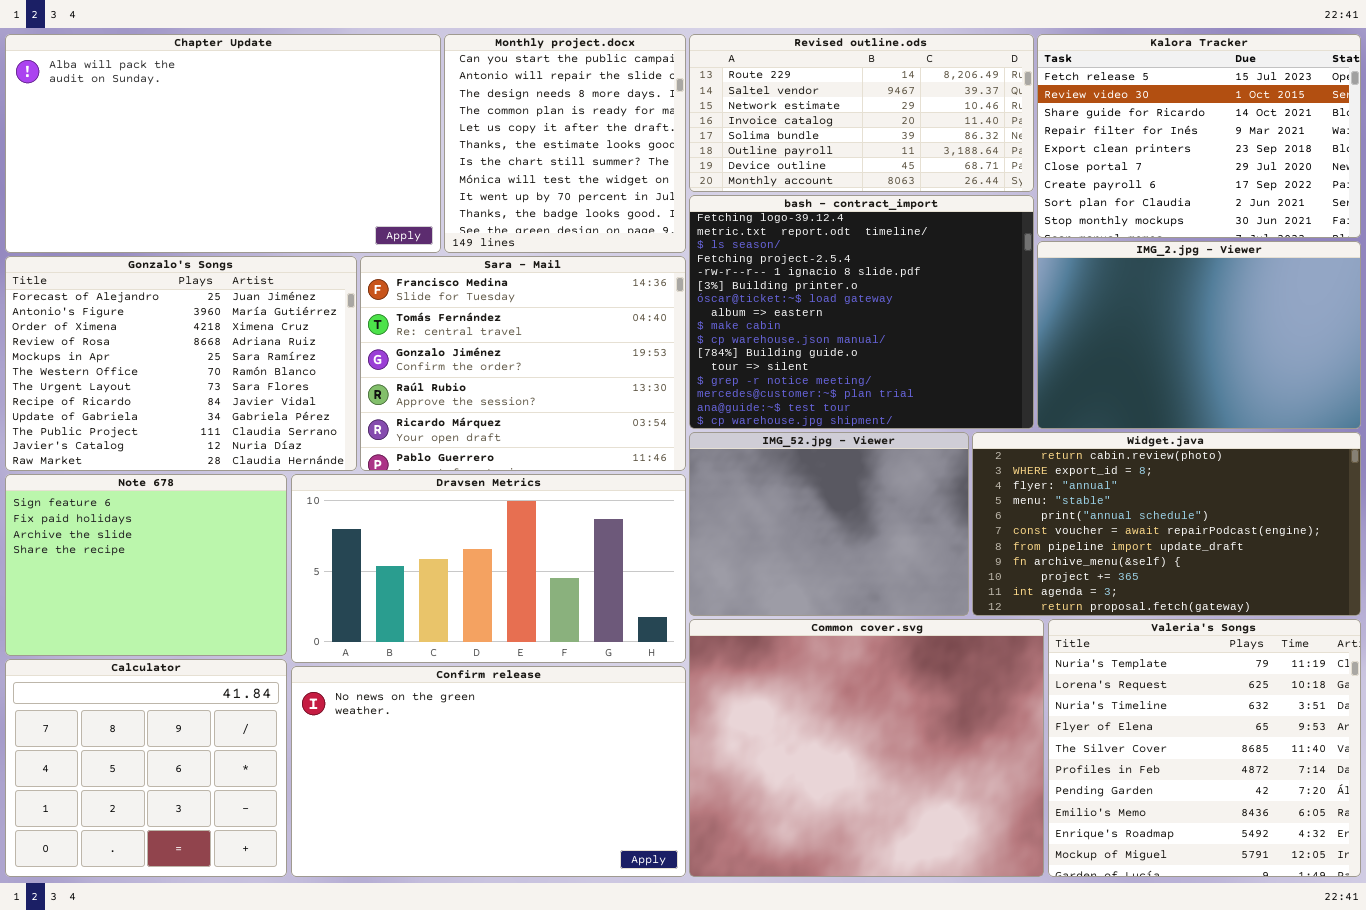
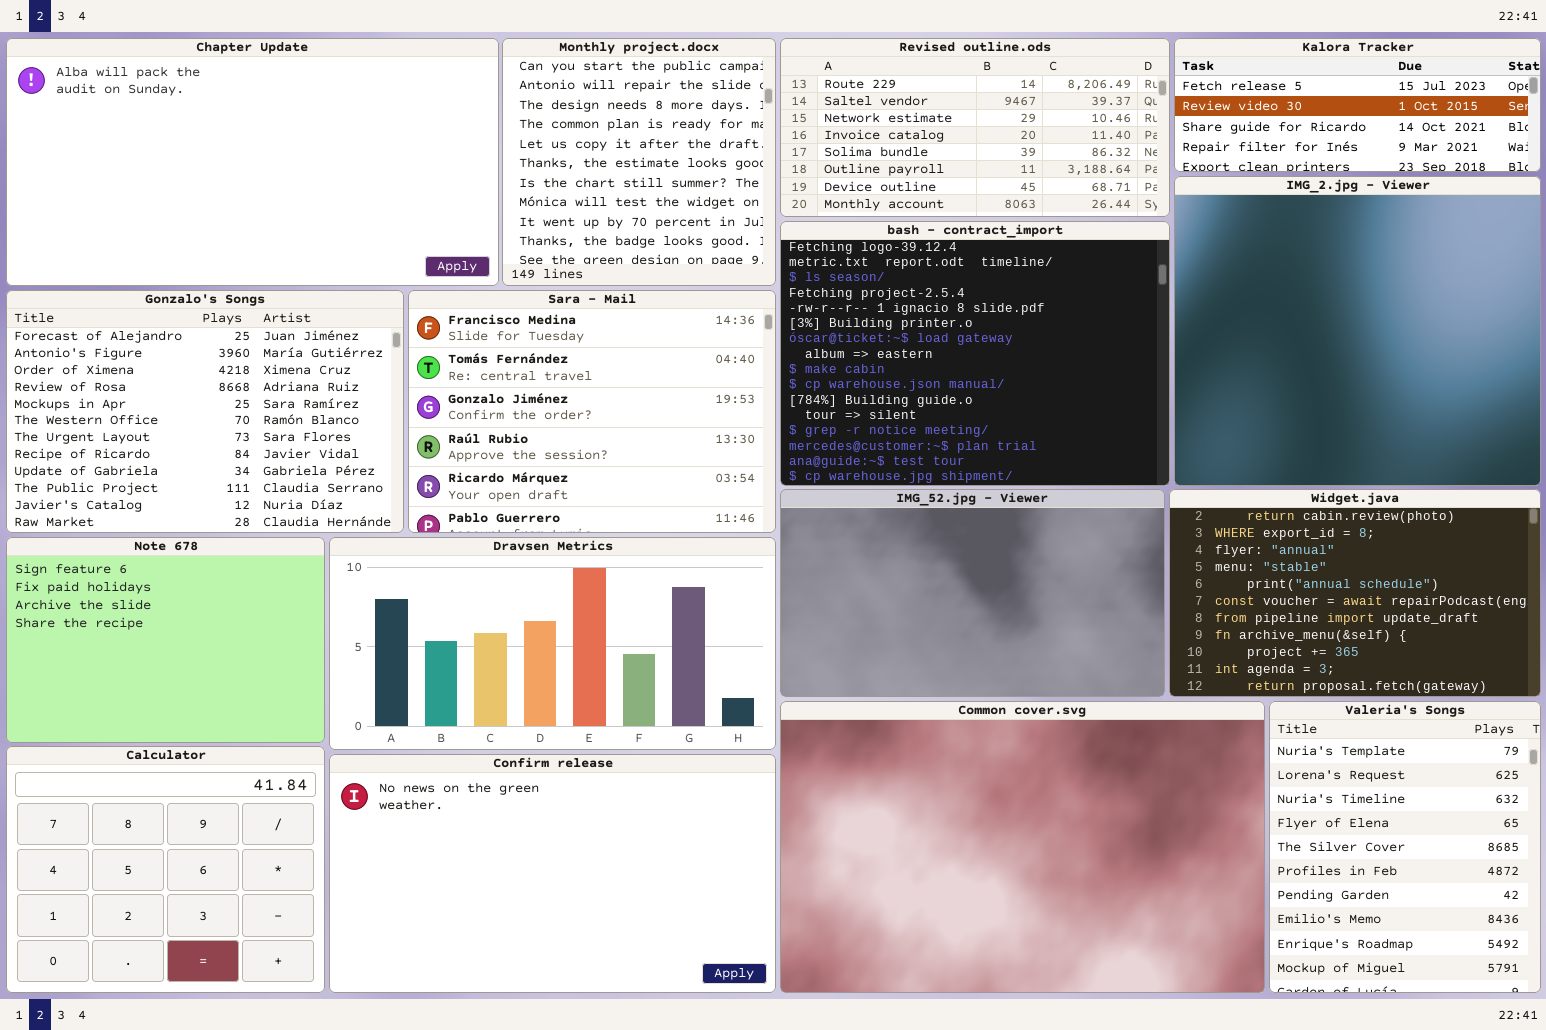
Kalora Tracker: [1037,34,1361,238] -> [1174,38,1541,172], resized
IMG_2.jpg - Viewer: [1037,241,1361,429] -> [1174,176,1541,486], resized
IMG_52.jpg - Viewer: [689,432,969,616] -> [780,489,1165,697], resized
Widget.java: [972,432,1361,616] -> [1169,489,1541,697], resized
Common cover.svg: [689,619,1044,877] -> [780,701,1265,993], resized
Valeria's Songs: [1048,619,1361,877] -> [1269,701,1541,993], resized

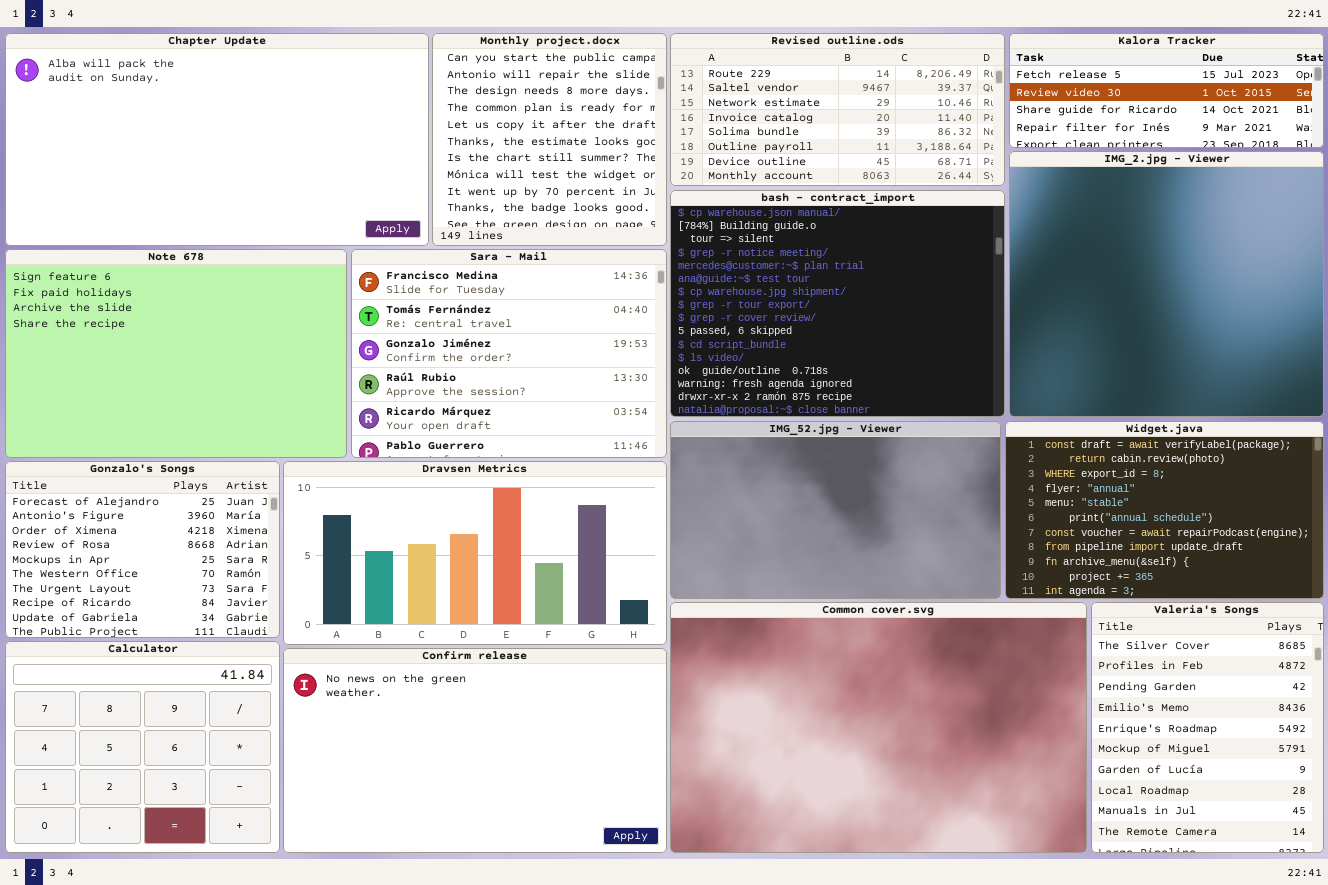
bash - contract_import: [780,221,1170,486] -> [670,190,1005,417], scrolled down 9 rows
Gonzalo's Songs: [6,290,404,533] -> [5,461,280,638], moved, resized
Widget.java: [1169,489,1541,697] -> [1005,421,1324,599], scrolled up 1 row
Note 678: [6,537,325,743] -> [5,249,347,458], moved, resized
Valeria's Songs: [1269,701,1541,993] -> [1091,602,1324,853], scrolled down 4 rows

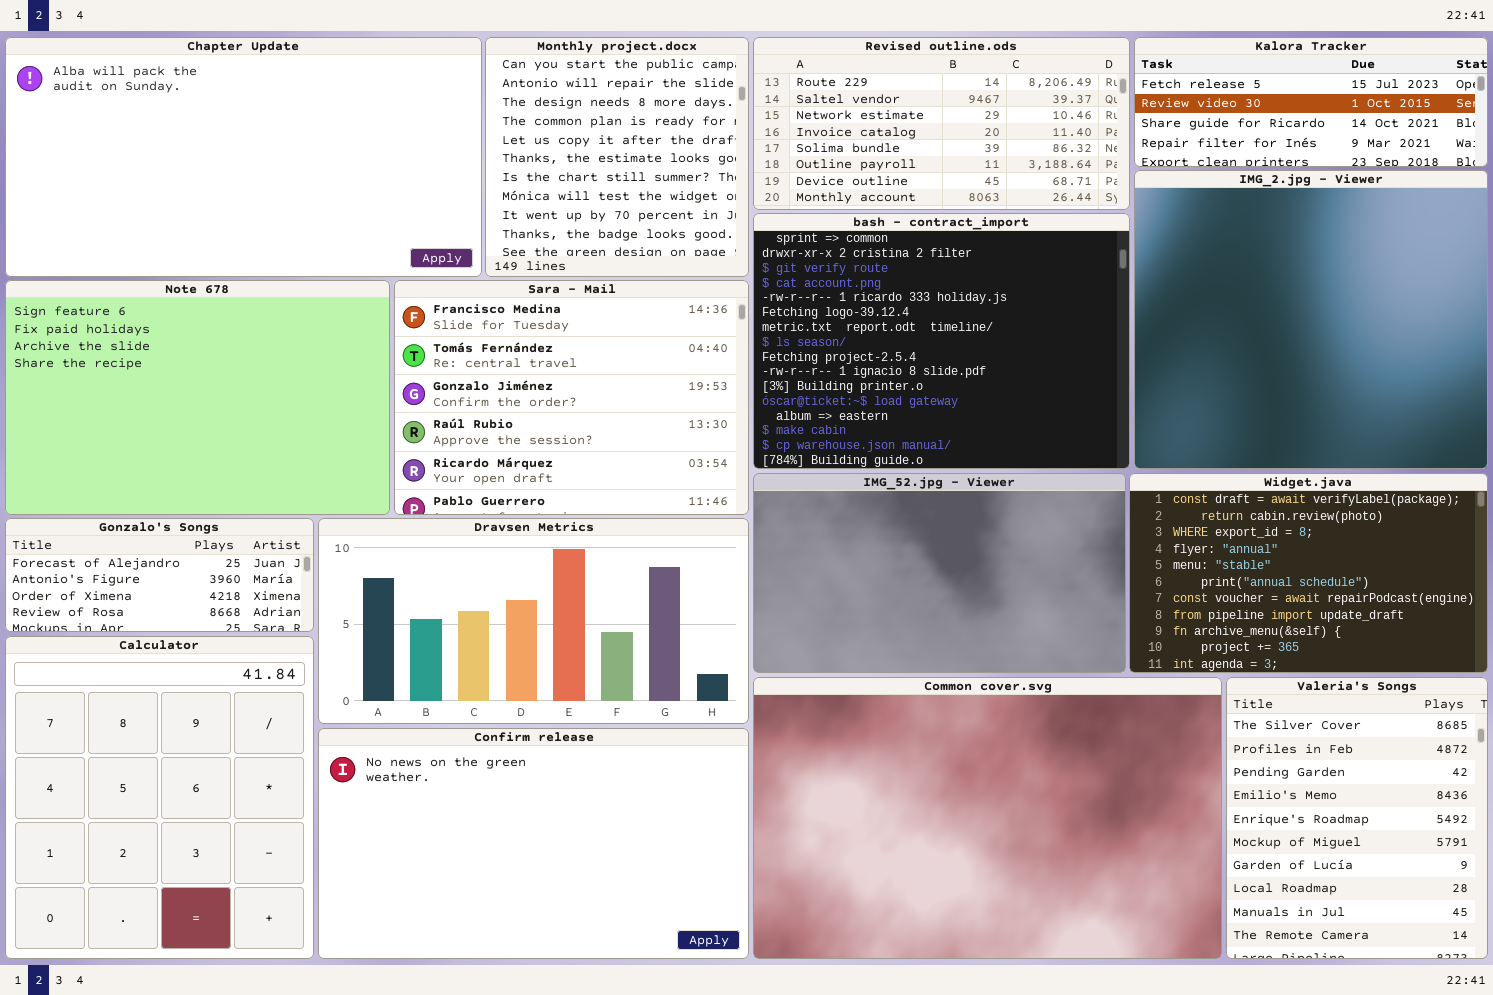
bash - contract_import: [670,190,1005,417] -> [753,213,1130,469], scrolled up 14 rows
Gonzalo's Songs: [5,461,280,638] -> [5,518,314,632], resized
Calculator: [5,641,280,853] -> [5,636,314,959], resized

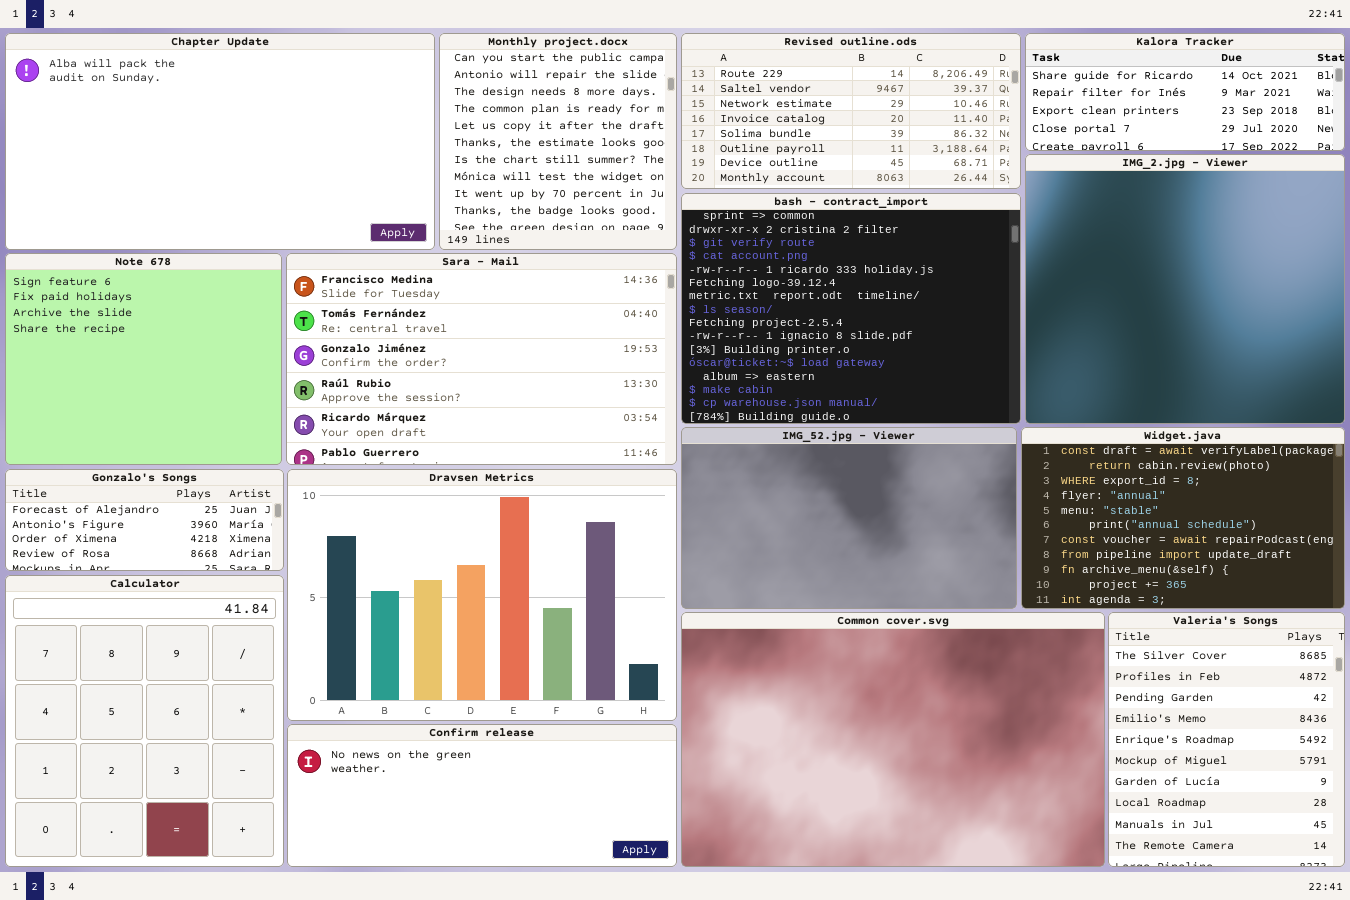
Kalora Tracker: [1134,37,1488,167] -> [1025,33,1345,151], scrolled down 2 rows
Note 678: [5,280,390,515] -> [5,253,282,465], resized
Sara - Mail: [394,280,749,515] -> [286,253,677,465], resized
Dravsen Metrics: [318,518,749,724] -> [287,469,677,721], resized
Confirm release: [318,728,749,959] -> [287,724,677,867], resized

